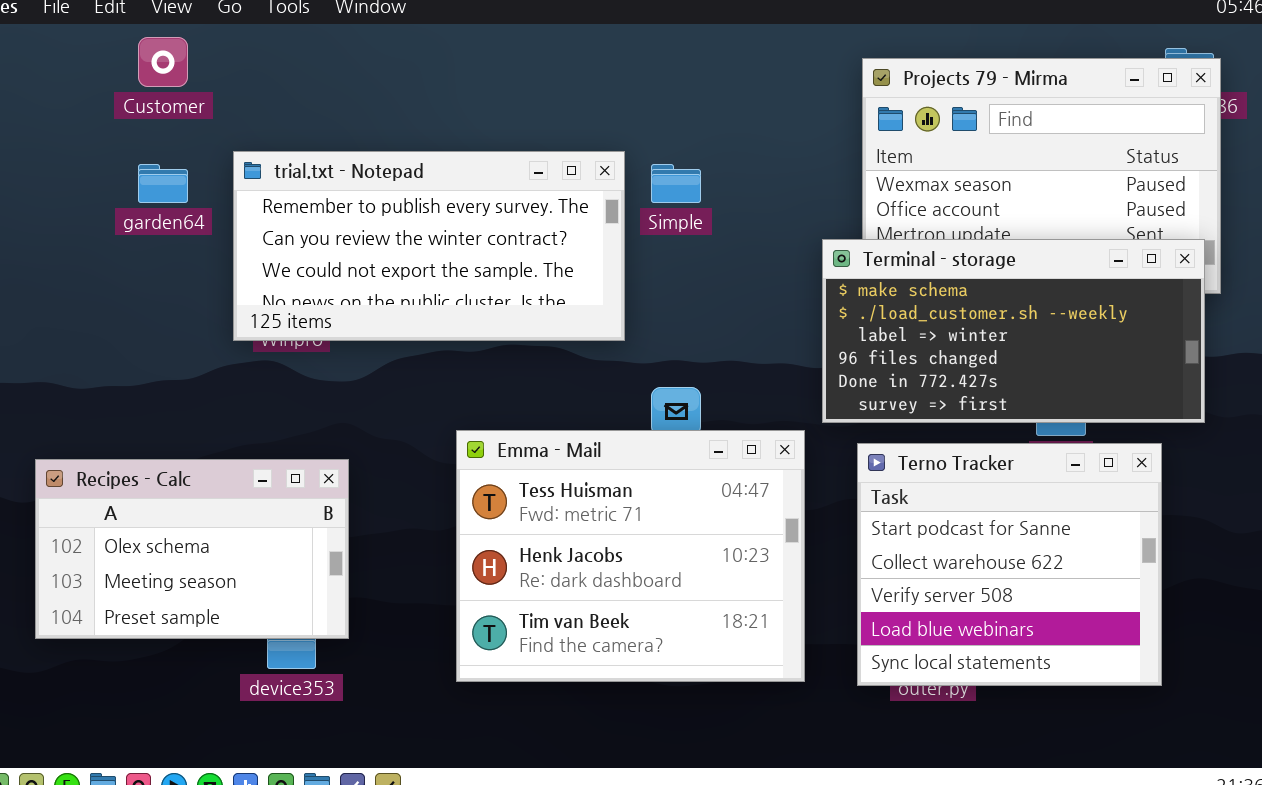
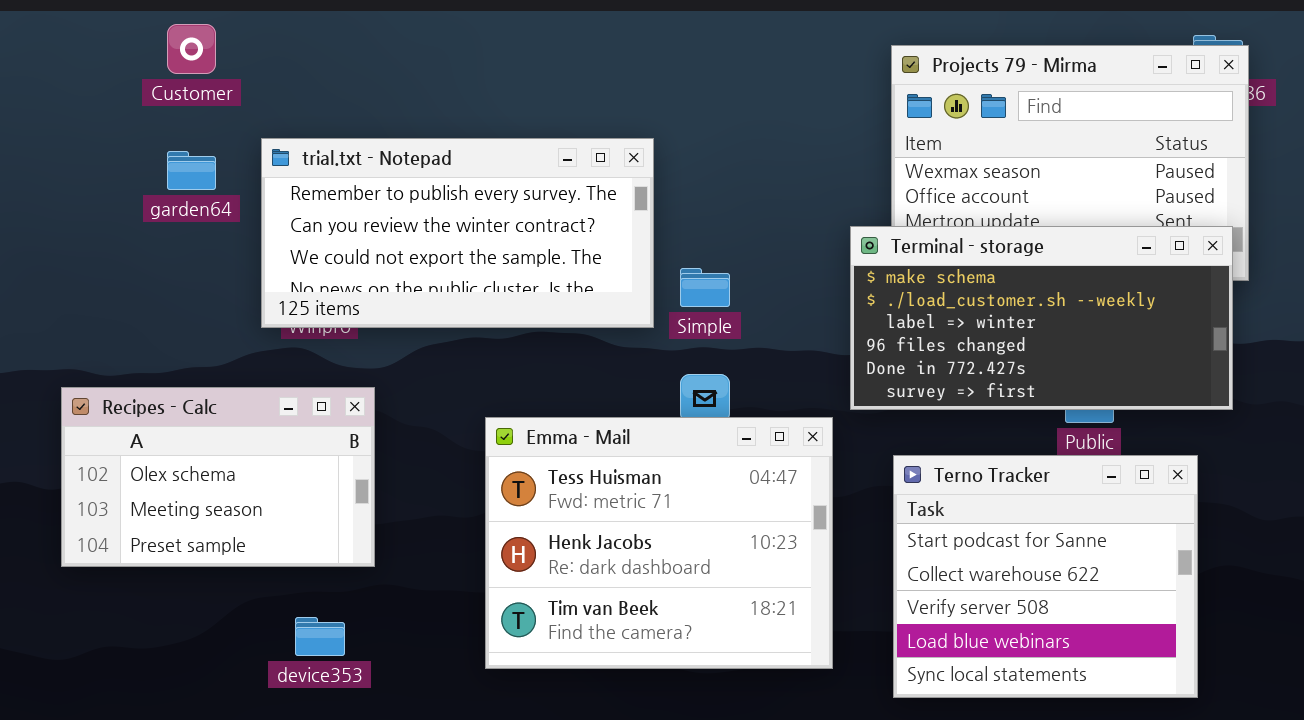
Simple: [651,164,701,203] -> [680,268,730,307], moved
Terno Tracker: [857,443,1162,686] -> [893,455,1198,698], moved
Recipes - Calc: [35,459,349,639] -> [61,387,375,567], moved

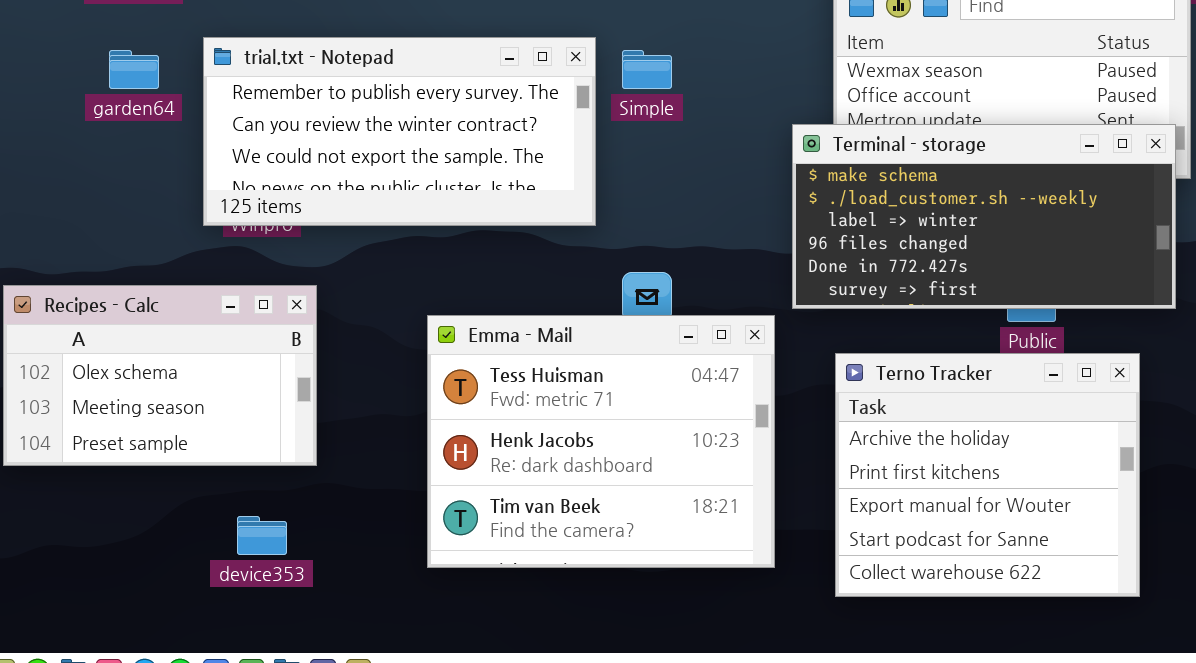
Simple: [680,268,730,307] -> [622,50,672,89], moved
Terno Tracker: [893,455,1198,698] -> [835,353,1140,597], scrolled up 3 rows

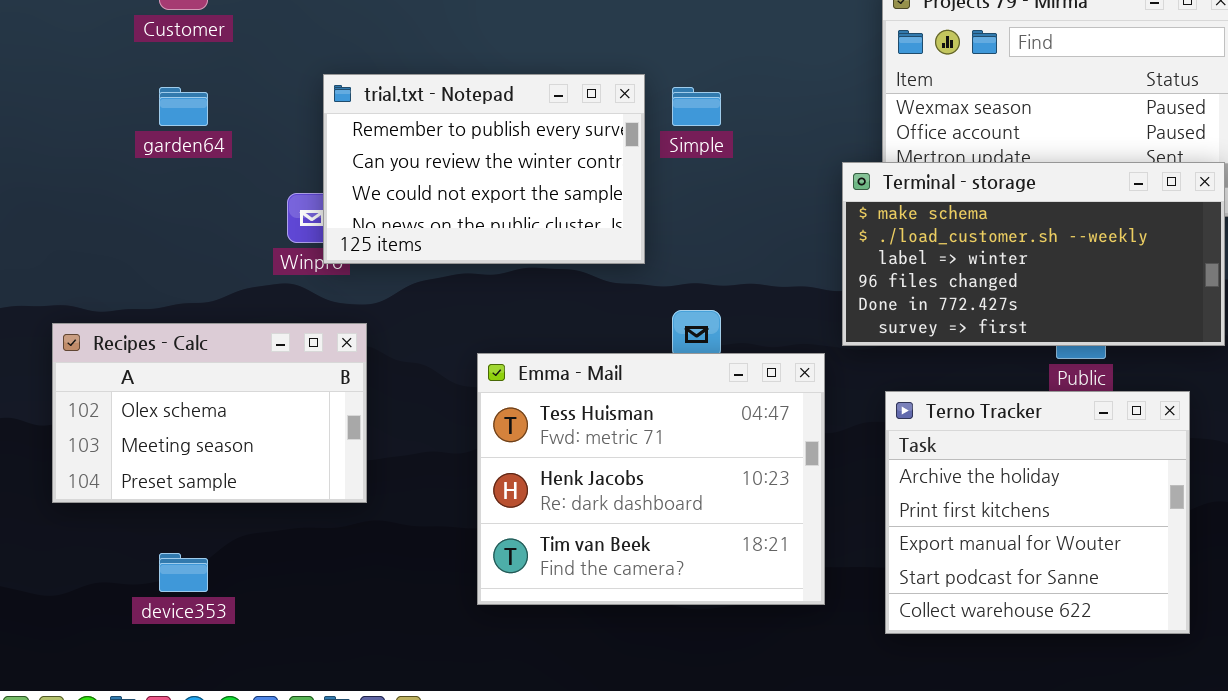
trial.txt - Notepad: [203,37,596,226] -> [323,74,645,264], resized
device353: [237,516,287,555] -> [159,553,208,592], moved

